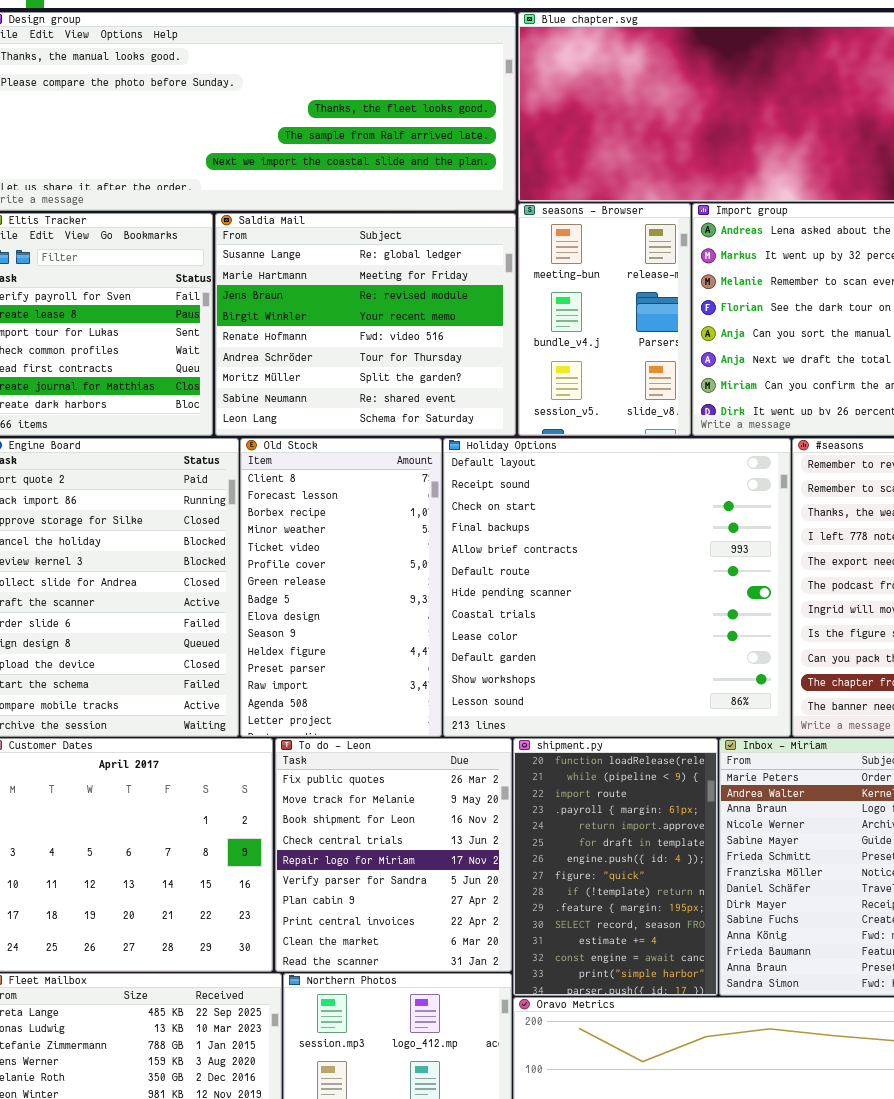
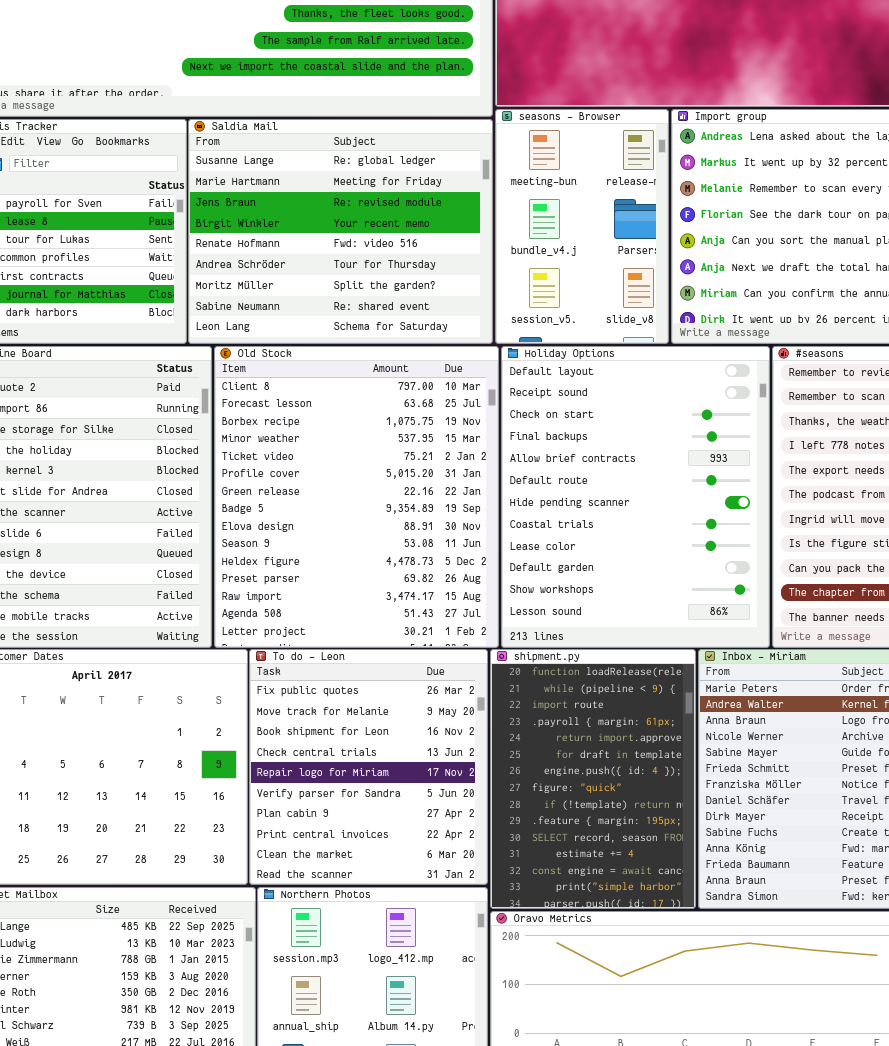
Old Stock: [240,438,442,737] -> [214,346,499,648], resized
Holiday Options: [443,438,791,737] -> [501,346,770,648], resized

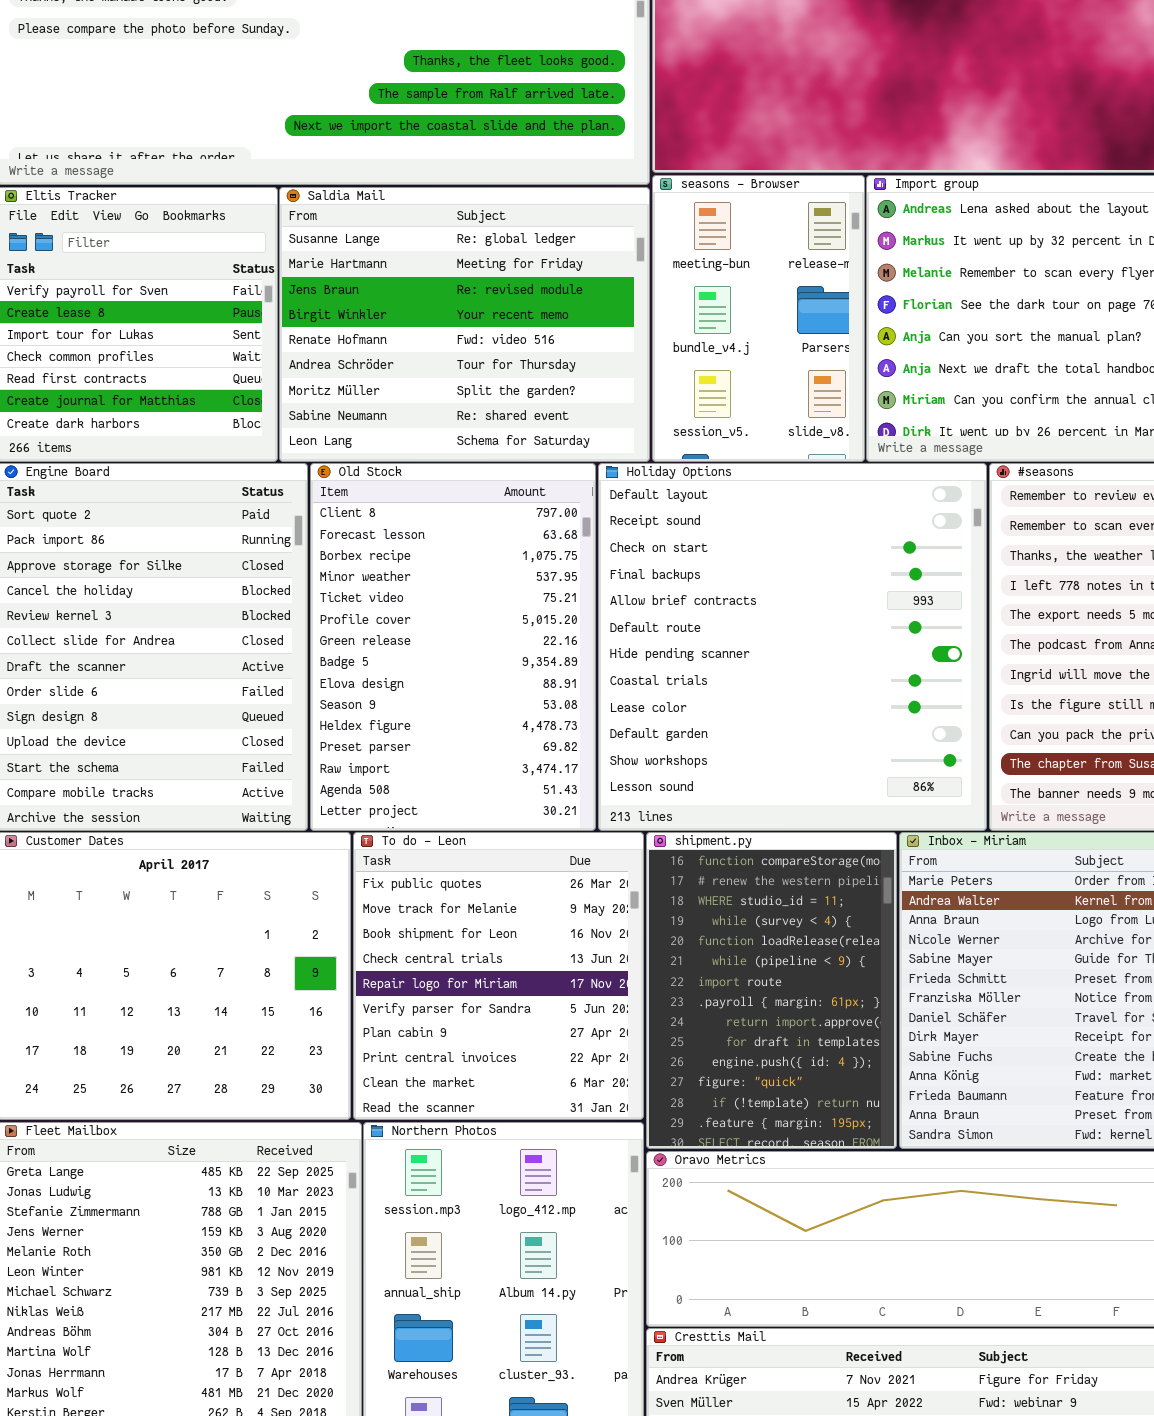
Old Stock: [214,346,499,648] -> [310,463,596,831], resized
Holiday Options: [501,346,770,648] -> [598,463,987,831], resized
shipment.py: [490,649,696,909] -> [646,832,897,1149], scrolled up 4 rows

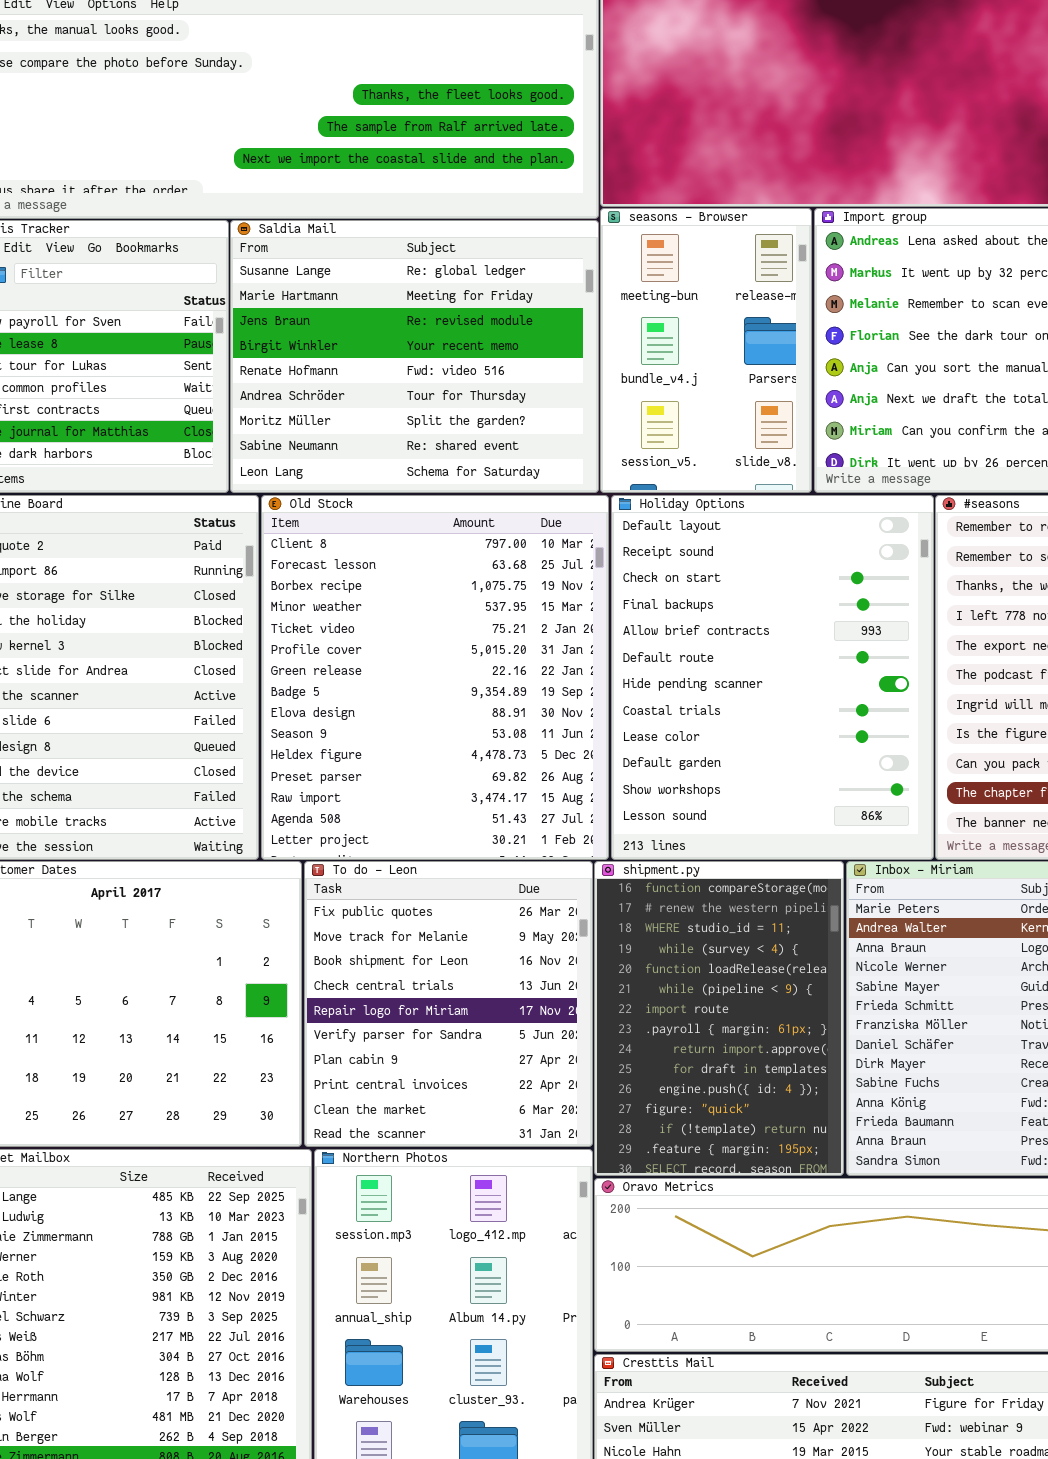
Old Stock: [310,463,596,831] -> [261,495,609,860], resized
Holiday Options: [598,463,987,831] -> [611,495,934,860], resized

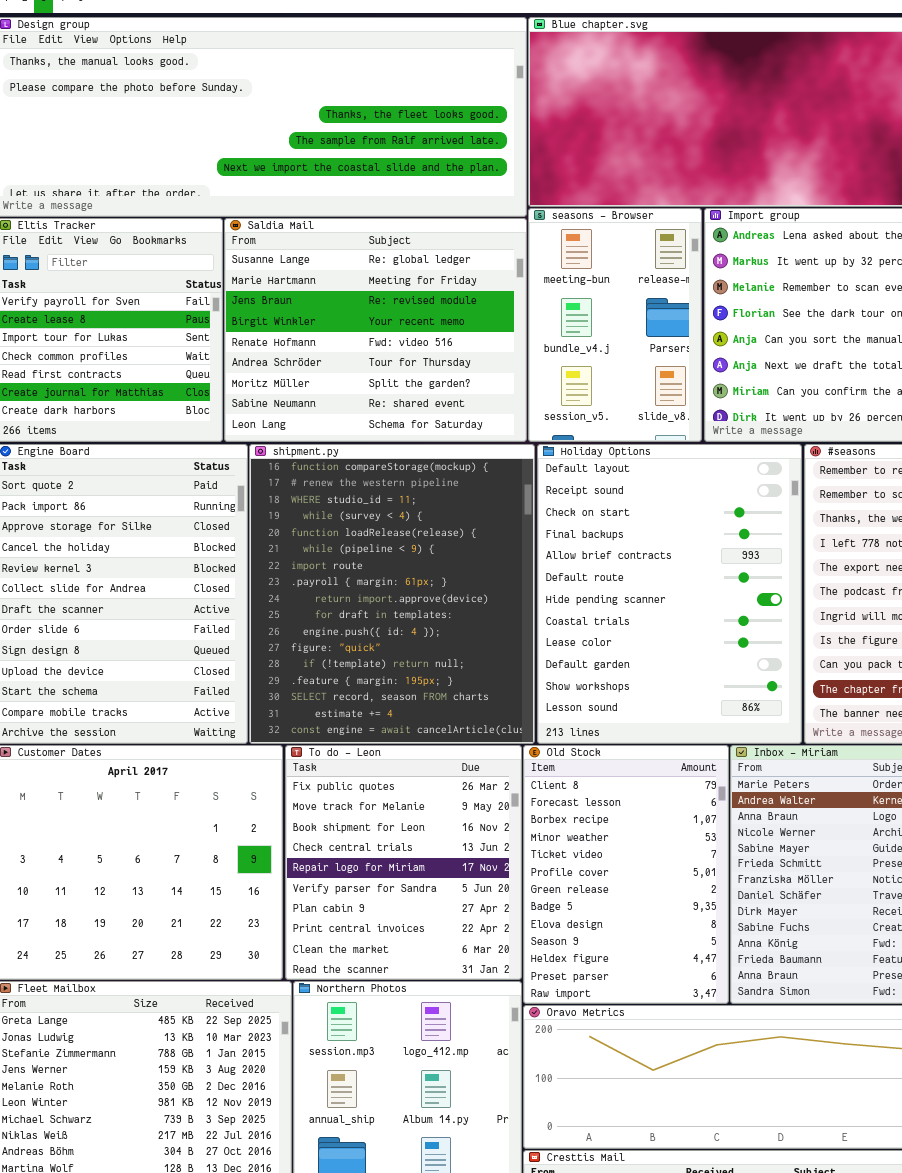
Old Stock: [261,495,609,860] -> [523,745,729,1004], moved, resized
shipment.py: [594,861,844,1176] -> [249,444,535,744], moved, resized

